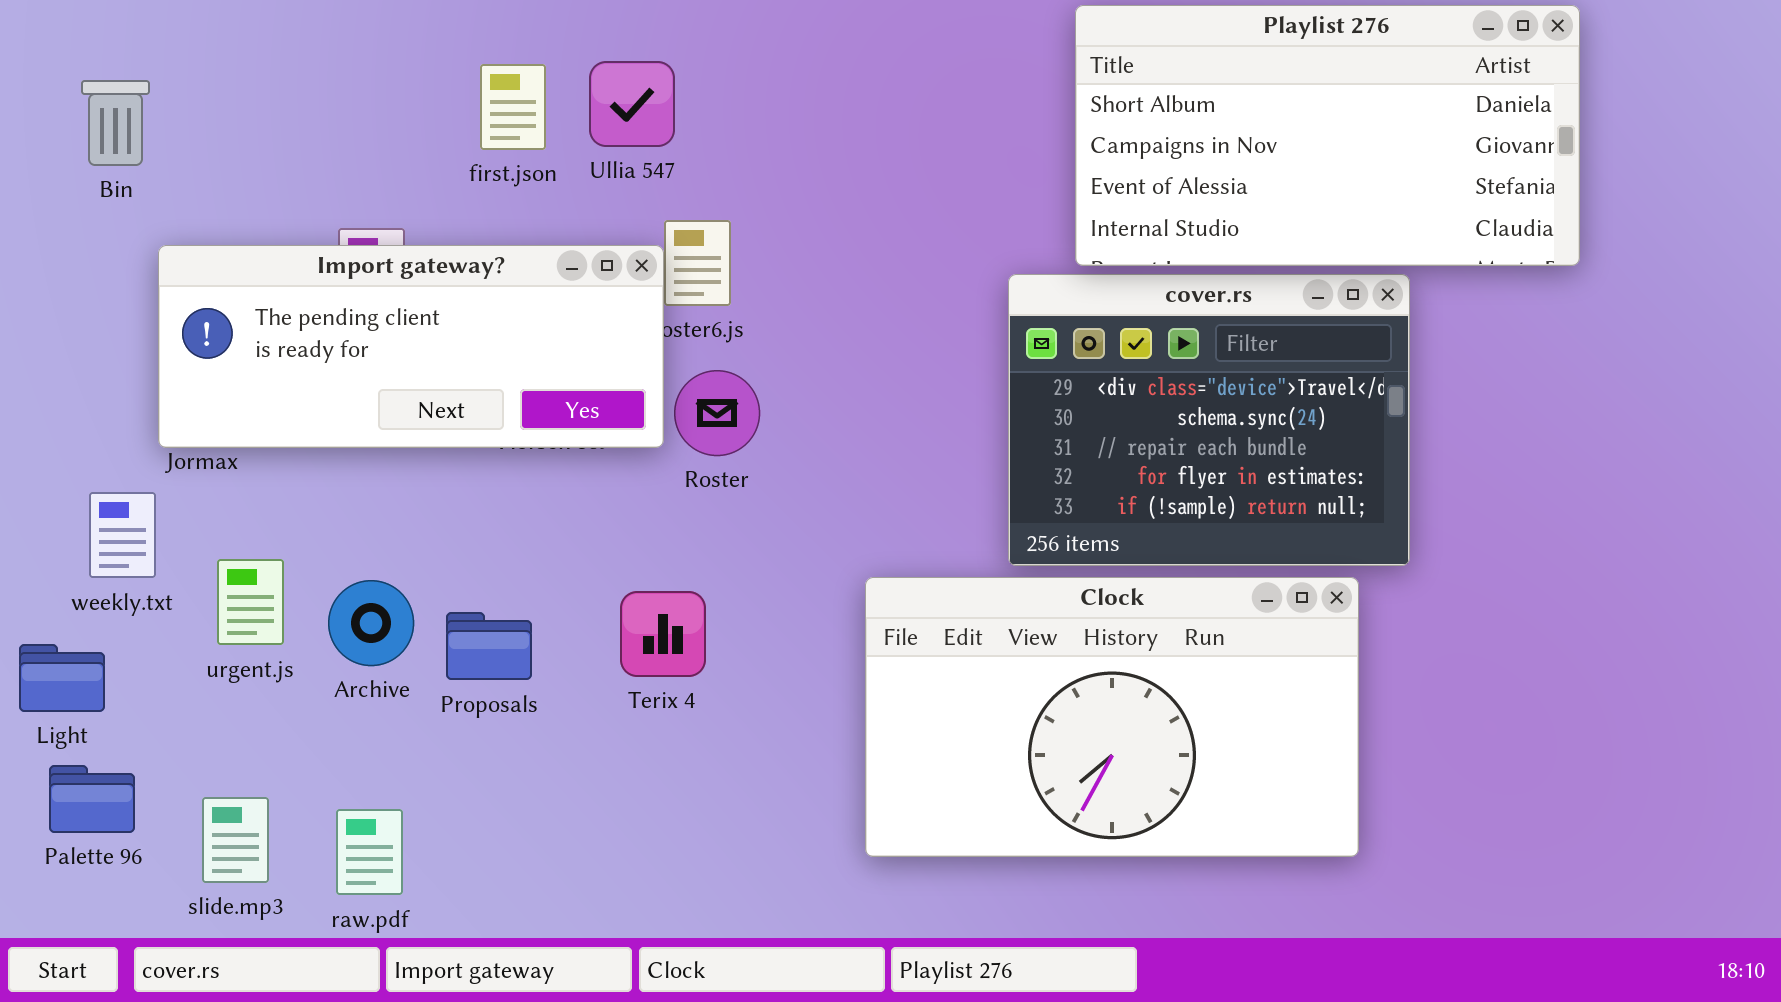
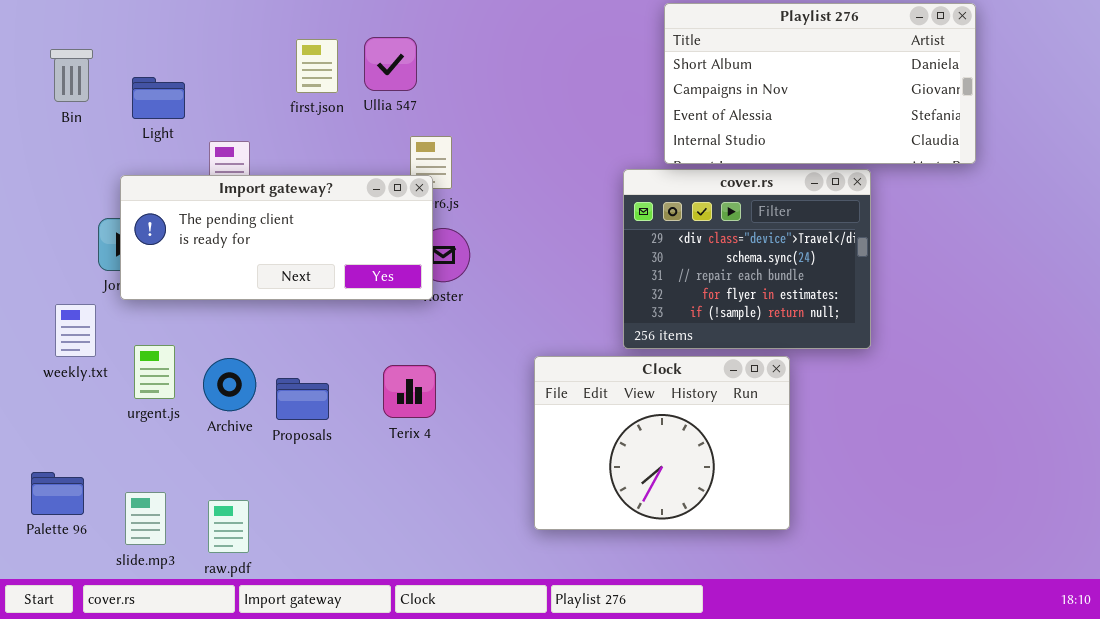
Import gateway?: [158,245,664,448] -> [120,175,433,300], moved
Clock: [865,577,1359,857] -> [534,356,790,530], resized
Light: [19,644,105,712] -> [132,77,185,119], moved

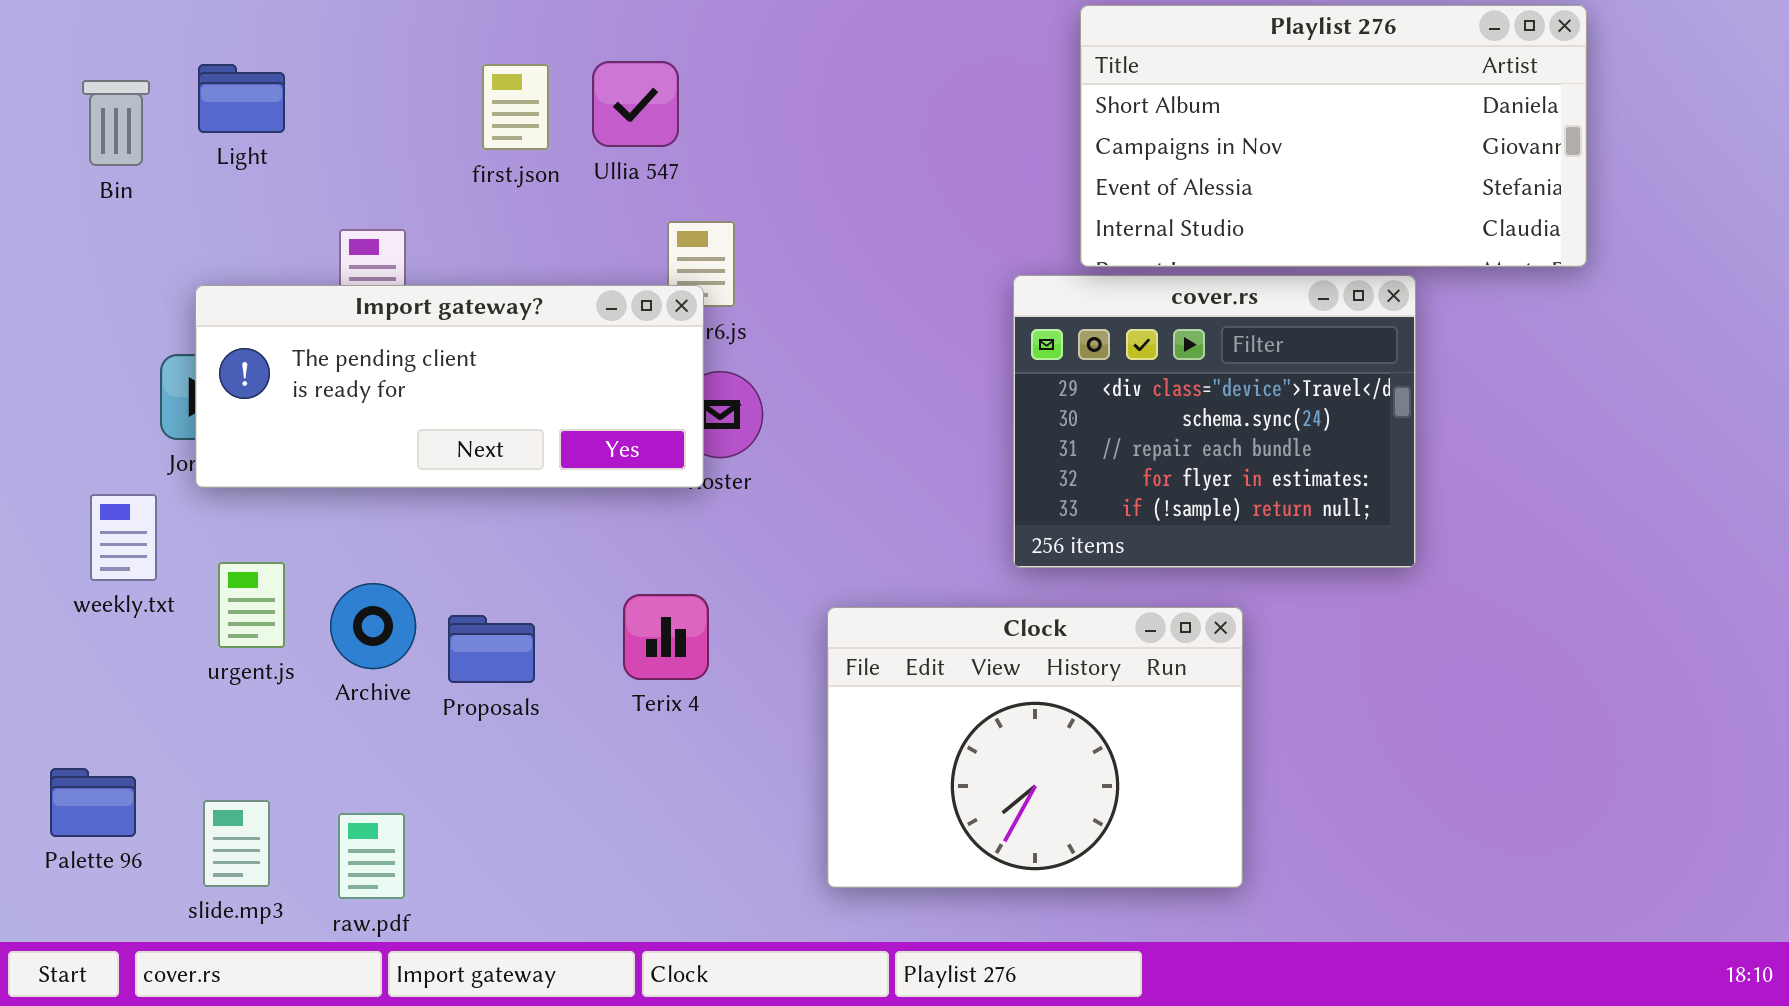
Light: [132,77,185,119] -> [198,64,285,133], moved
Clock: [534,356,790,530] -> [827,607,1243,888], moved

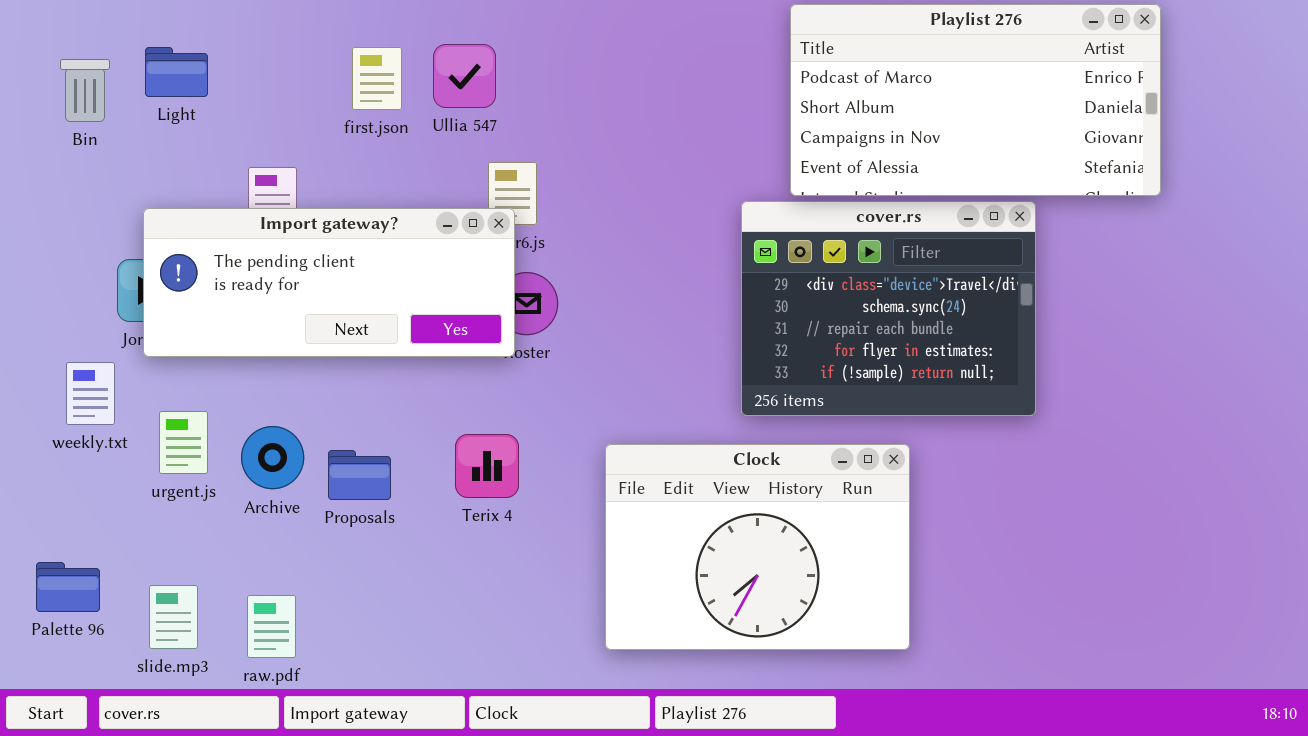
Playlist 276: [1080,5,1587,267] -> [790,4,1161,196], scrolled up 1 row

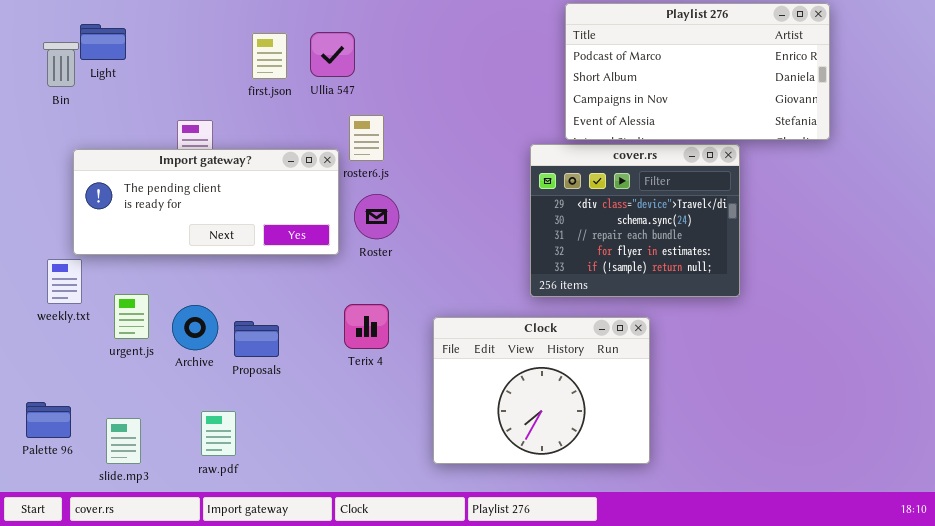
Light: [145,47,208,97] -> [80,24,126,60], moved
Import gateway?: [143,208,515,357] -> [73,149,339,255], moved
Terix 4: [455,434,519,498] -> [344,304,389,349], moved
raw.pdf: [247,595,296,658] -> [201,411,236,456], moved

